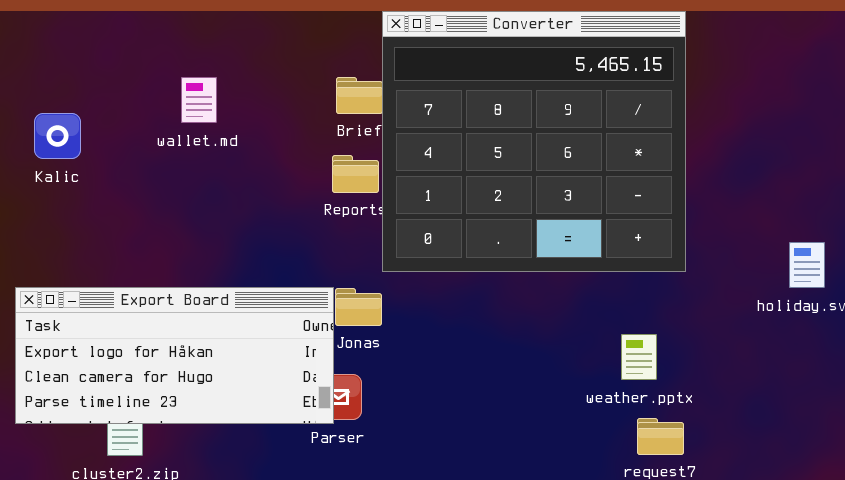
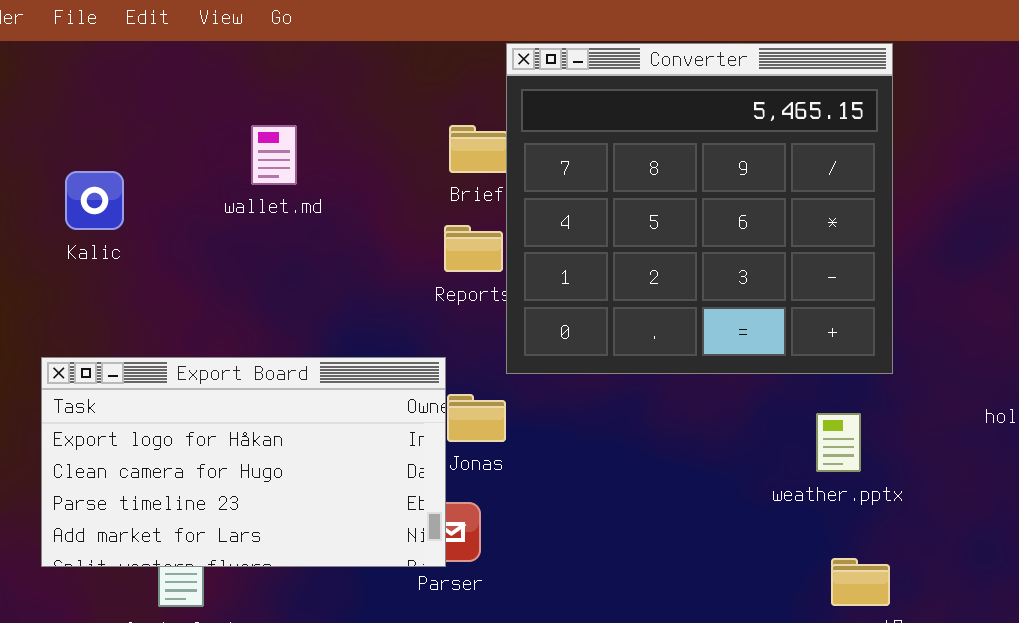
Export Board: [15,287,334,424] -> [41,357,446,567], resized
weather.pptx: [621,334,657,380] -> [816,413,861,472], moved

